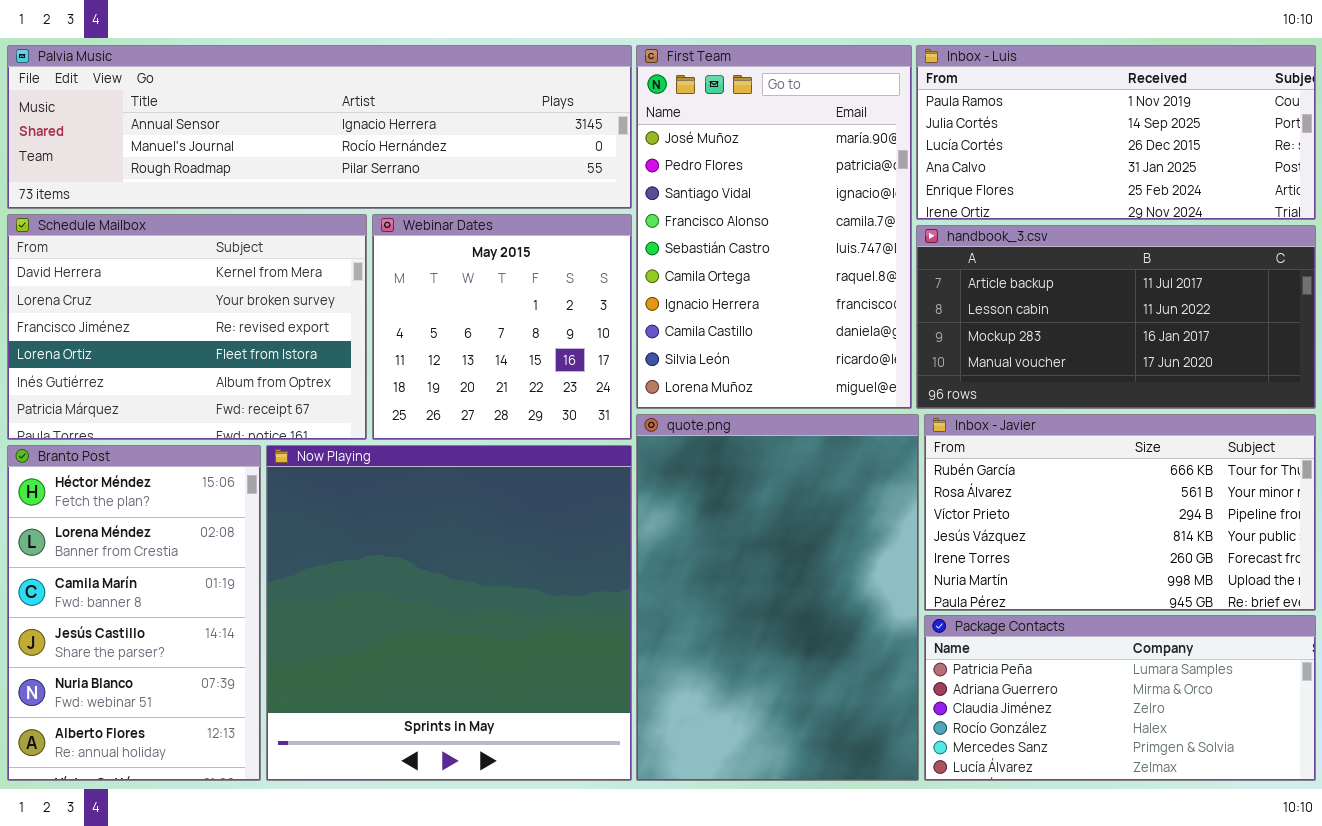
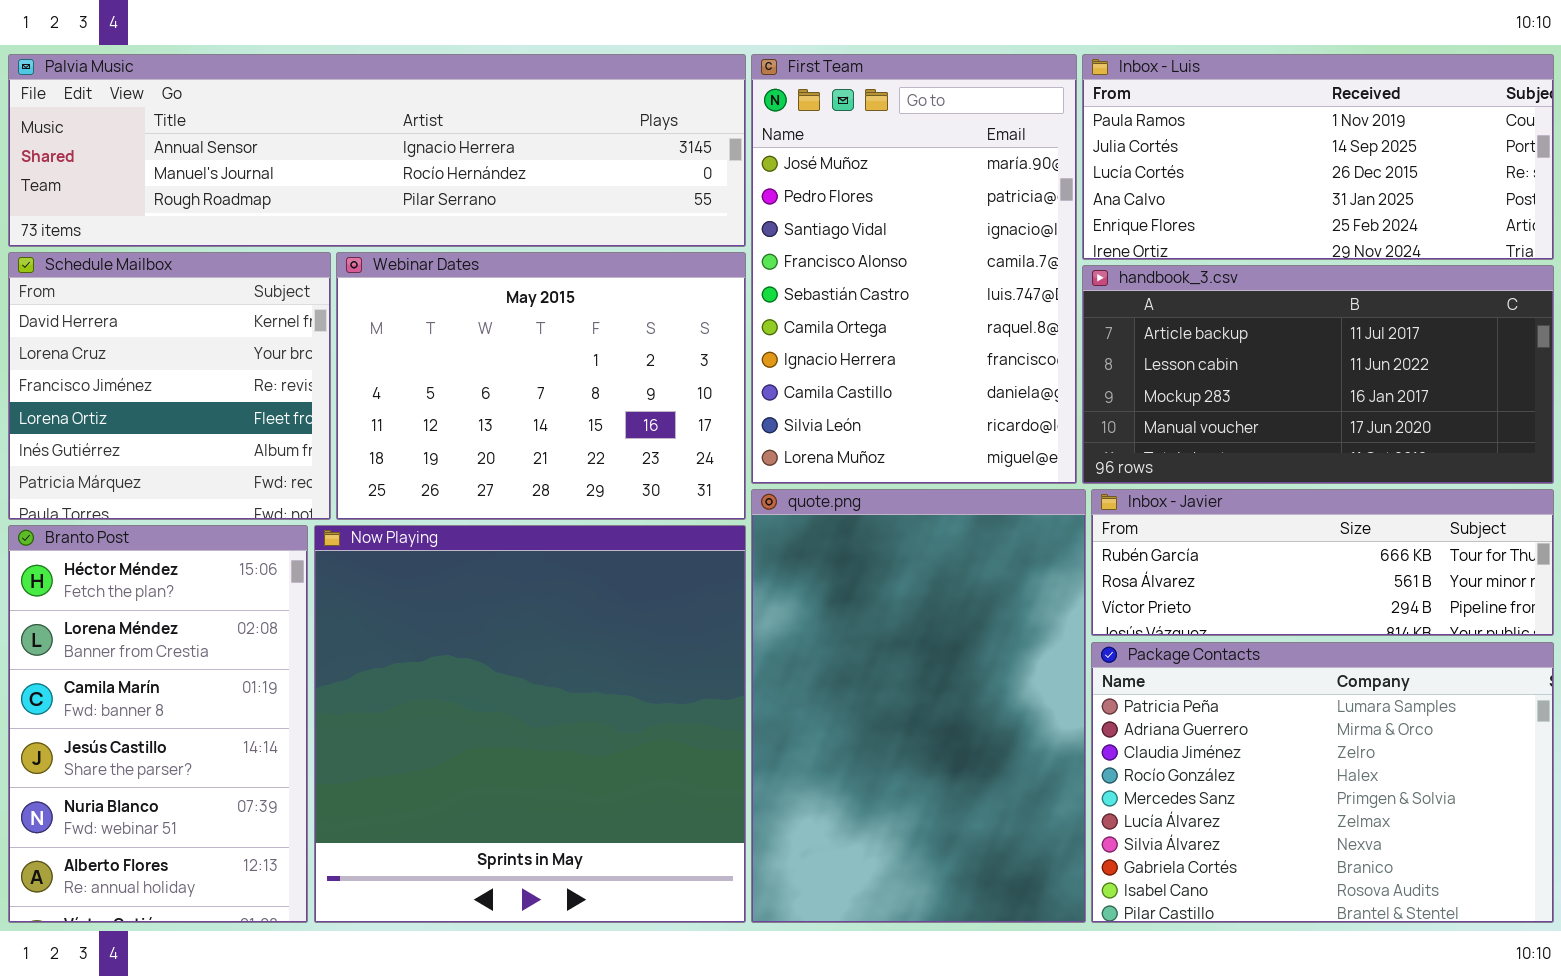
Schedule Mailbox: [7,214,367,440] -> [8,252,331,520], resized
Webinar Dates: [372,214,632,440] -> [336,252,746,520], resized
Inbox - Javier: [924,414,1316,611] -> [1091,489,1554,636], resized
Package Contacts: [924,615,1316,781] -> [1091,642,1554,923], resized

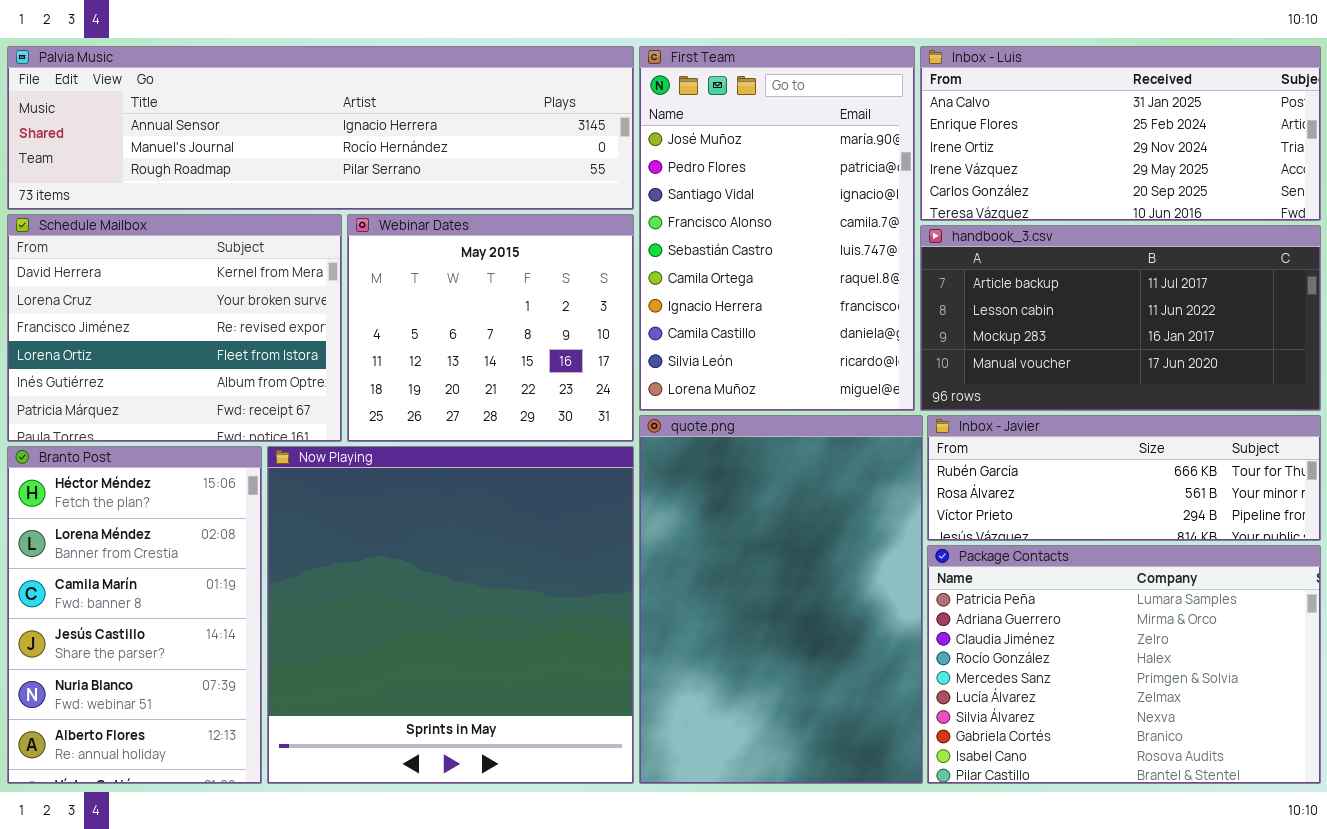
Inbox - Luis: [1082,54,1554,260] -> [920,46,1321,221], scrolled down 3 rows
Schedule Mailbox: [8,252,331,520] -> [7,214,342,442], resized
Webinar Dates: [336,252,746,520] -> [347,214,634,442], resized

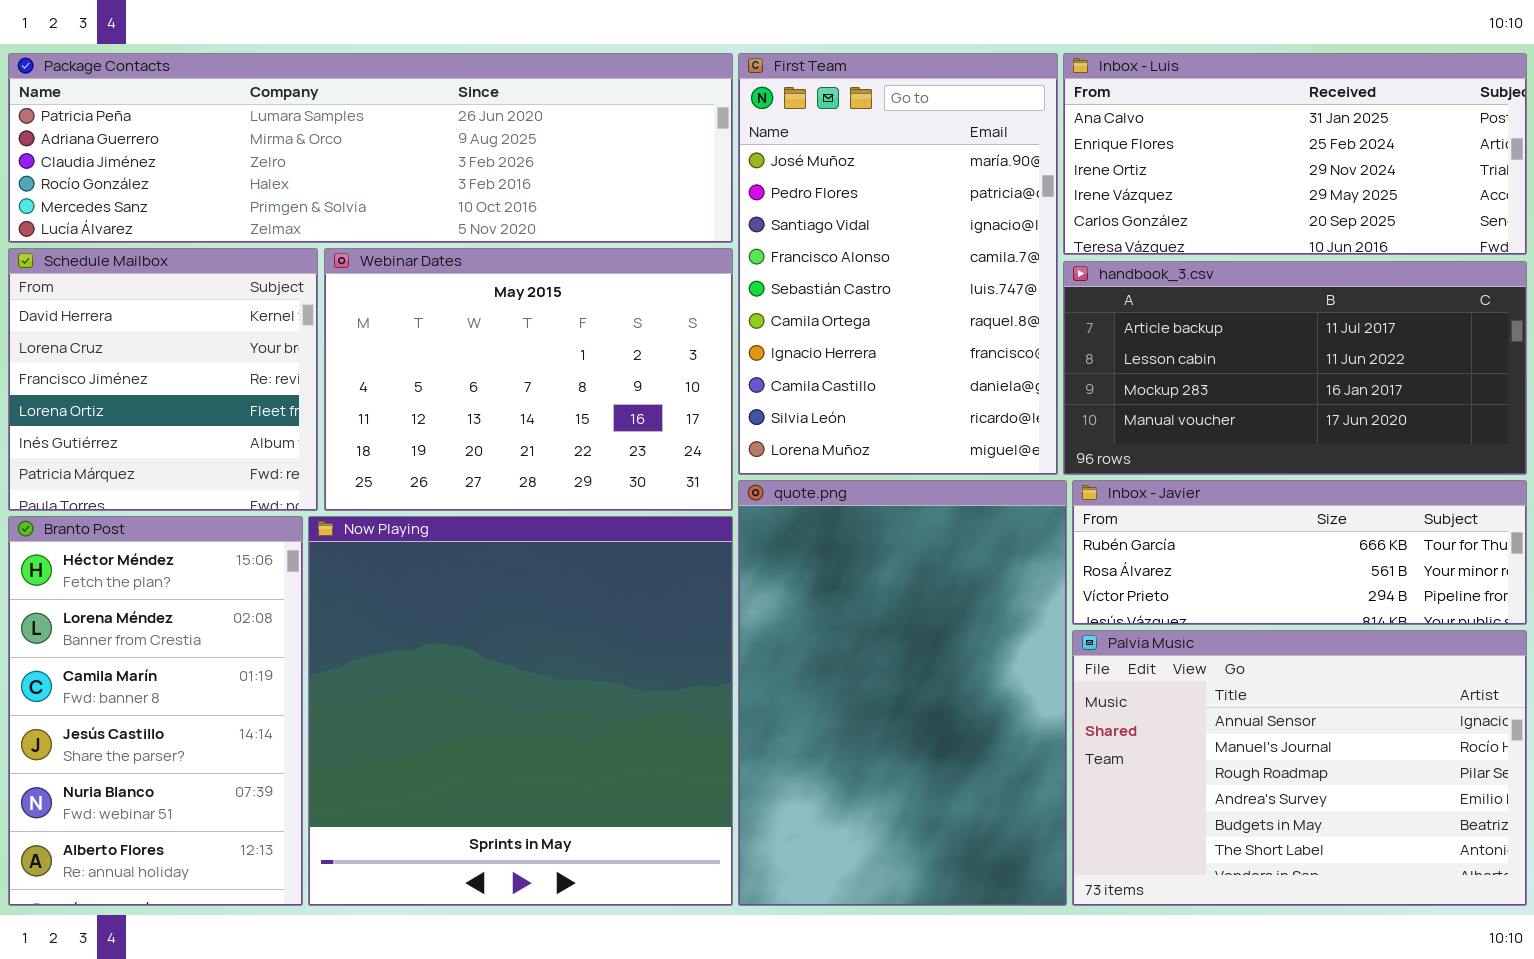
Palvia Music: [7,46,634,210] -> [1072,630,1527,906], moved, resized
Schedule Mailbox: [7,214,342,442] -> [8,248,318,511], resized
Webinar Dates: [347,214,634,442] -> [324,248,733,511], resized
Package Contacts: [927,545,1321,784] -> [8,53,733,243], moved, resized

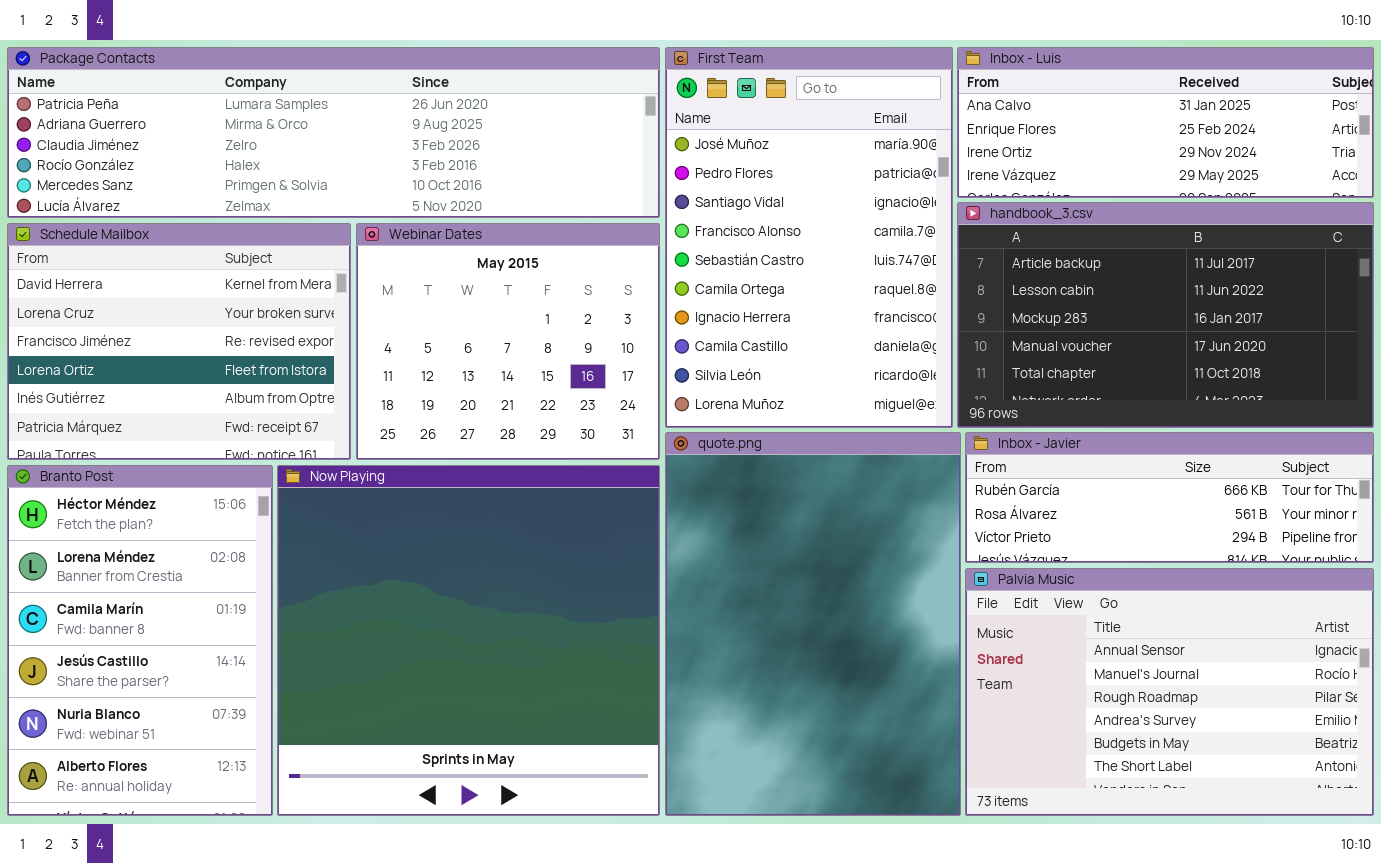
Inbox - Luis: [1063,53,1527,255] -> [957,47,1374,198], resized
Schedule Mailbox: [8,248,318,511] -> [7,223,351,460], resized
Webinar Dates: [324,248,733,511] -> [356,223,660,460], resized
handbook_3.csv: [1063,261,1527,475] -> [957,202,1374,428], resized

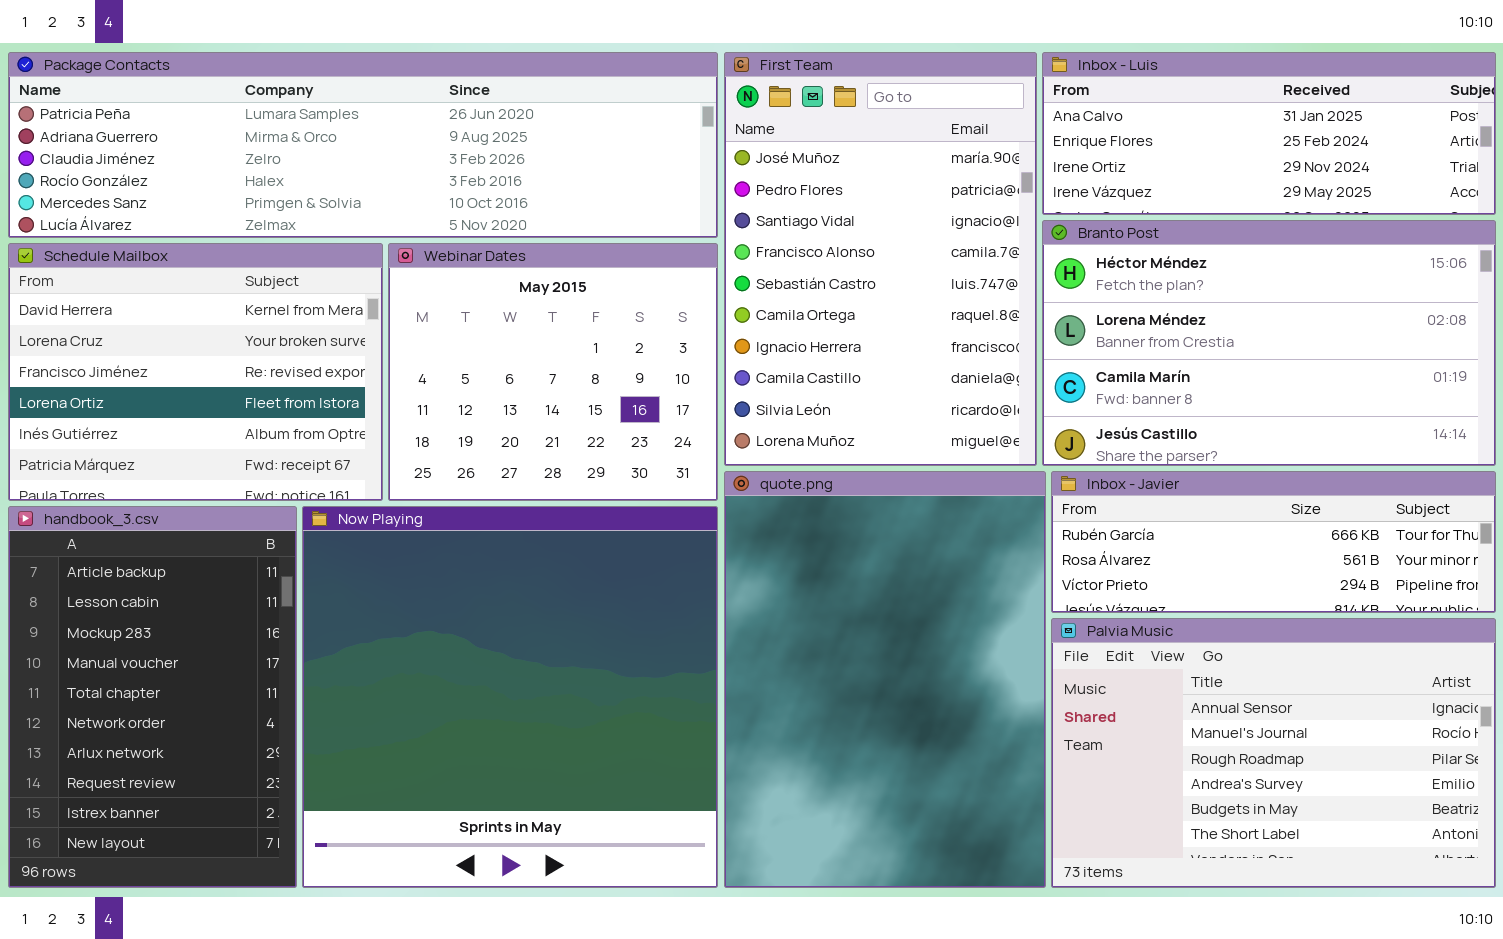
handbook_3.csv: [957,202,1374,428] -> [8,506,297,888], moved, resized
Branto Post: [7,465,273,816] -> [1042,220,1496,466], moved, resized

